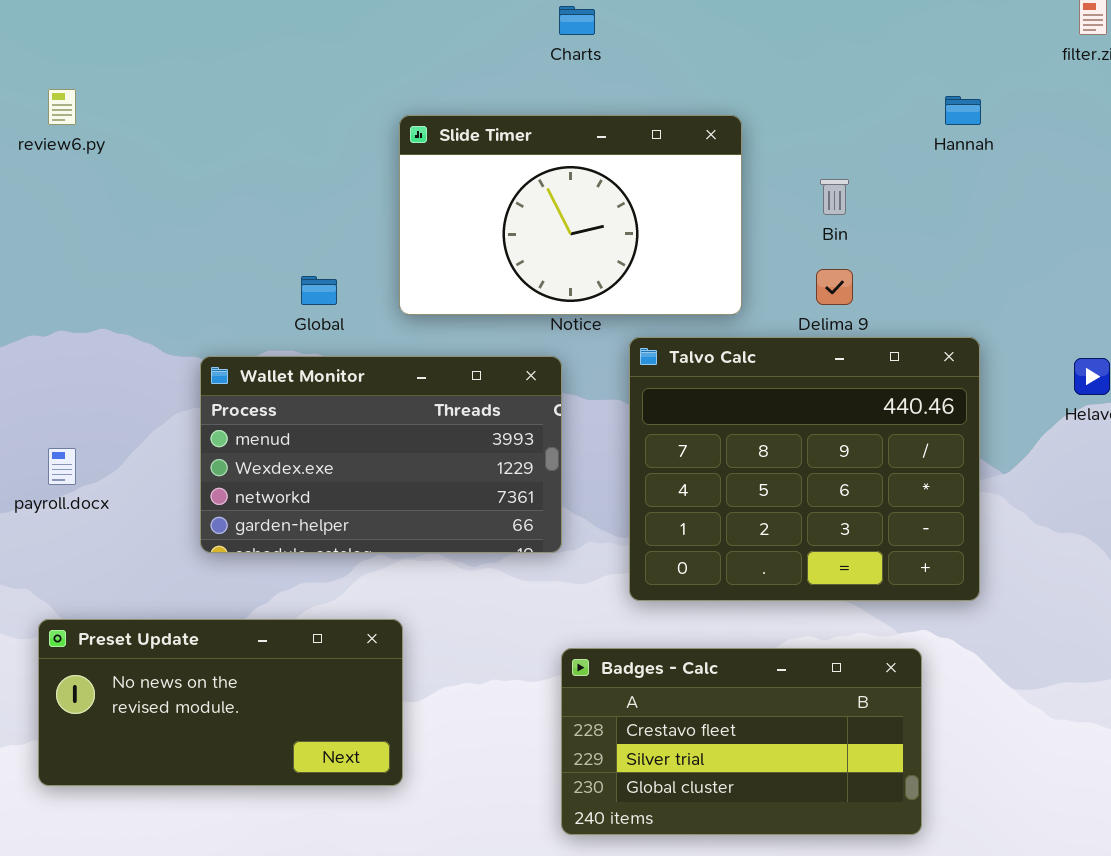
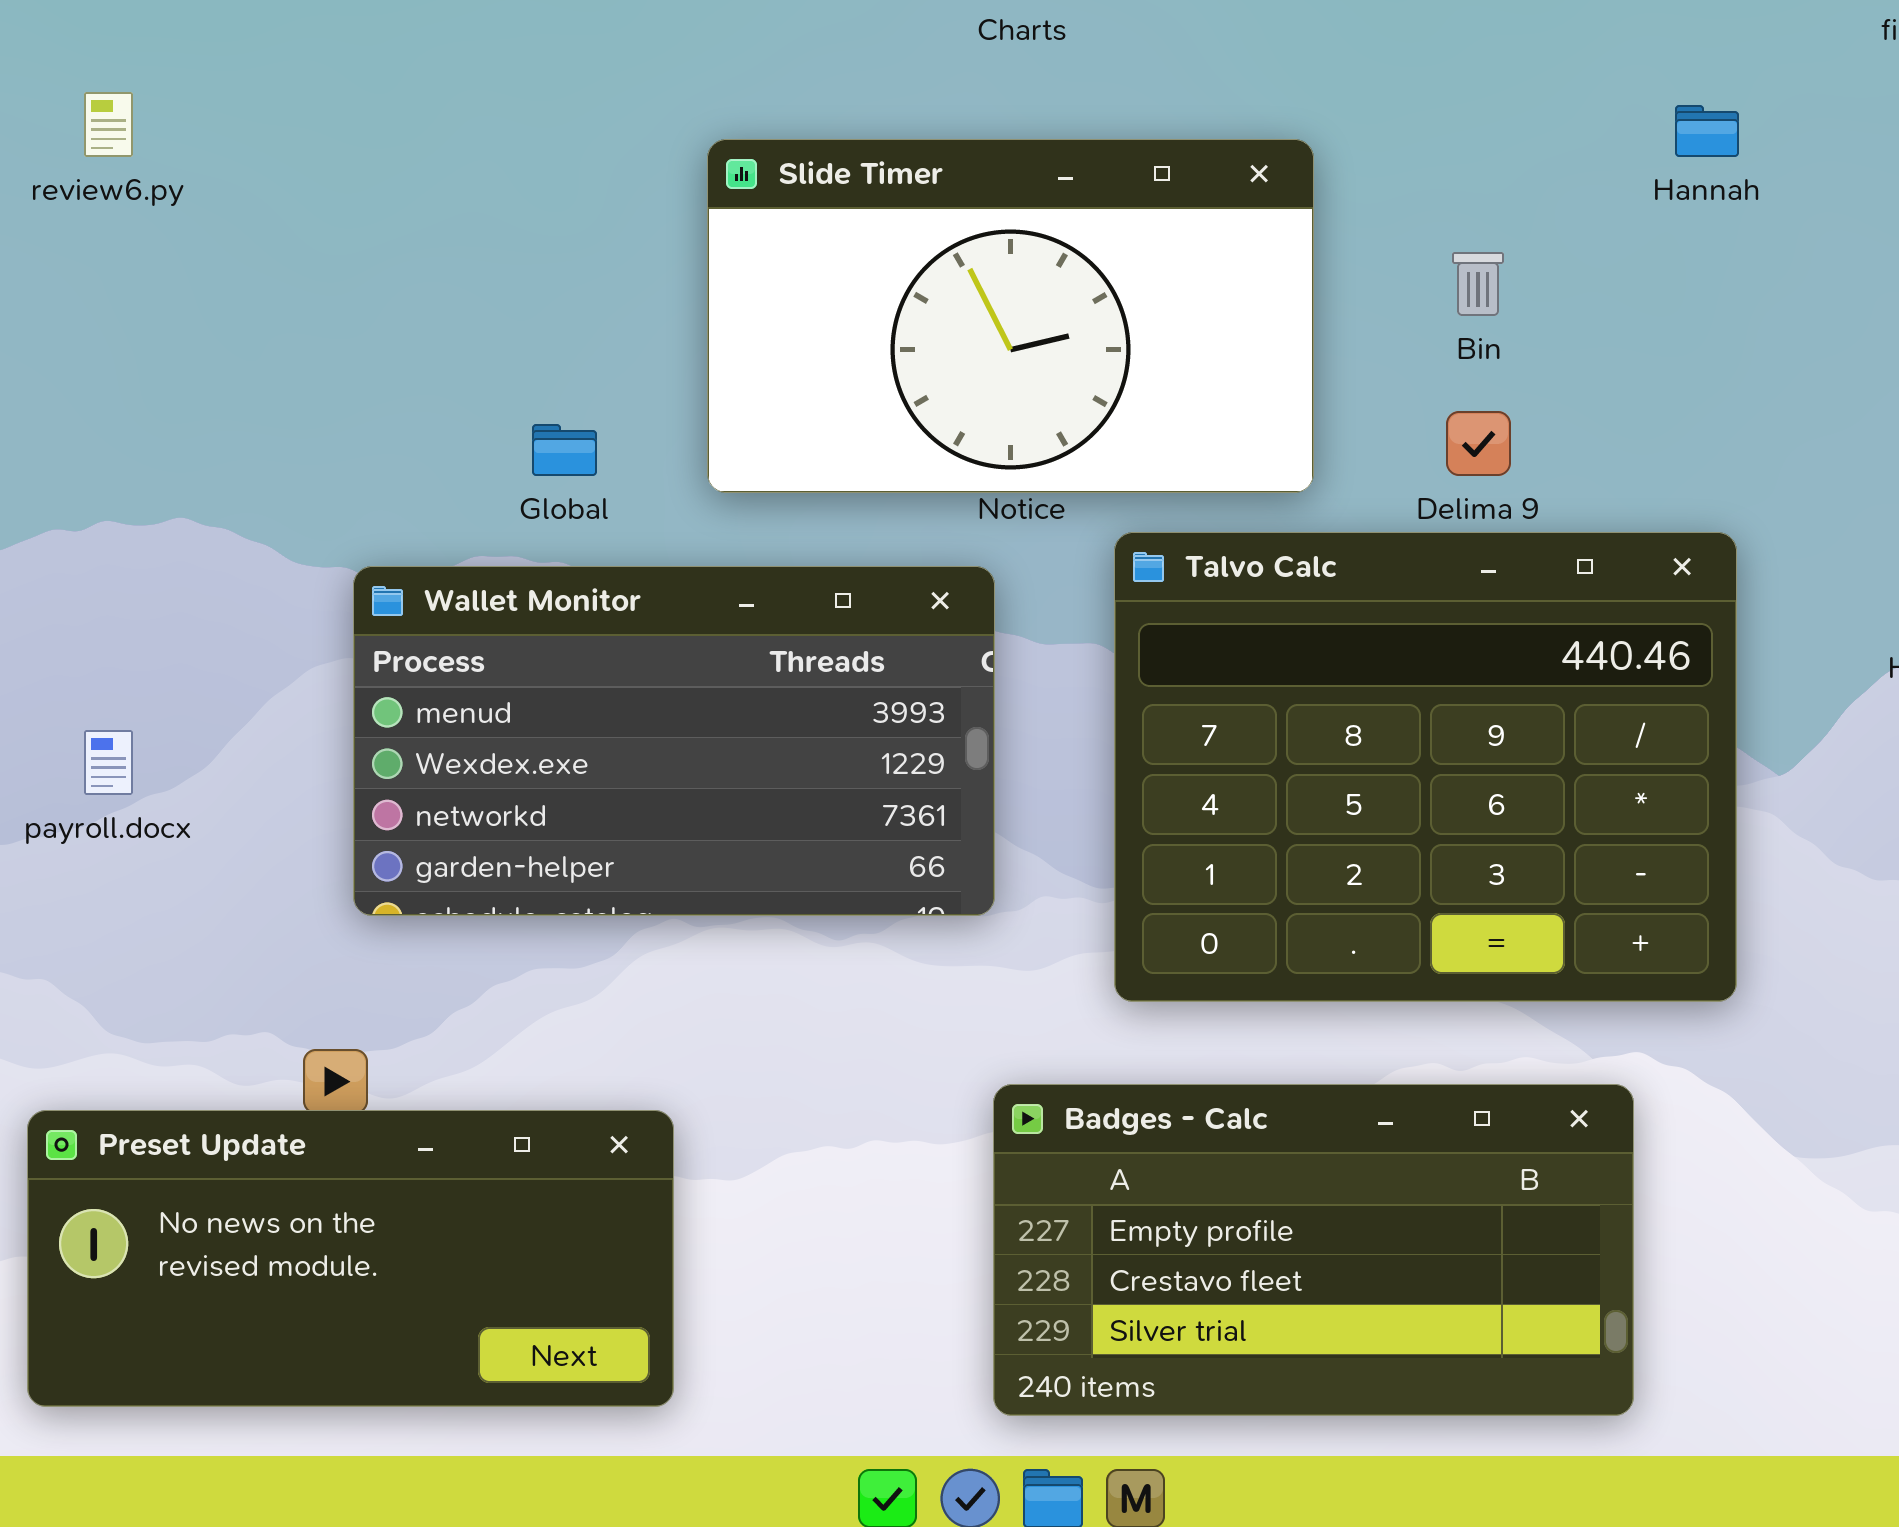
Preset Update: [38,619,403,786] -> [27,1110,674,1407], moved
Badges - Calc: [561,648,922,835] -> [993,1084,1634,1416], scrolled up 1 row

